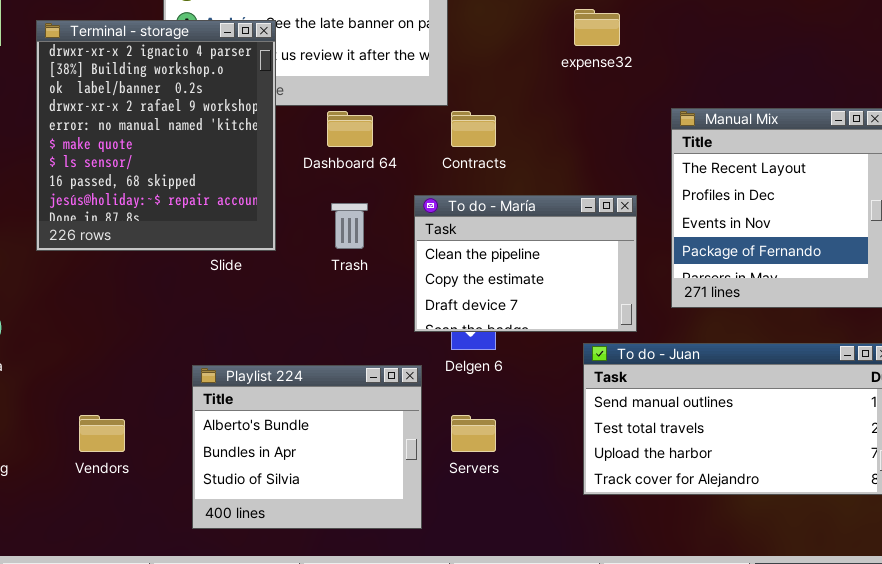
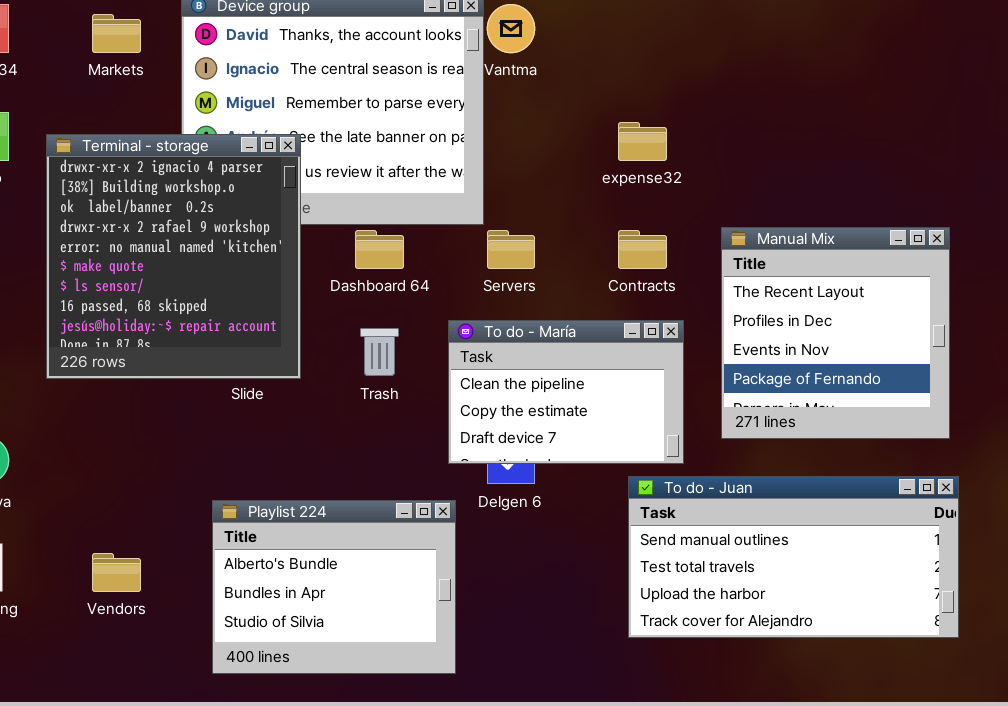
Contracts: [451,111,496,147] -> [618,230,667,269], moved
Servers: [451,415,496,452] -> [487,230,535,269], moved

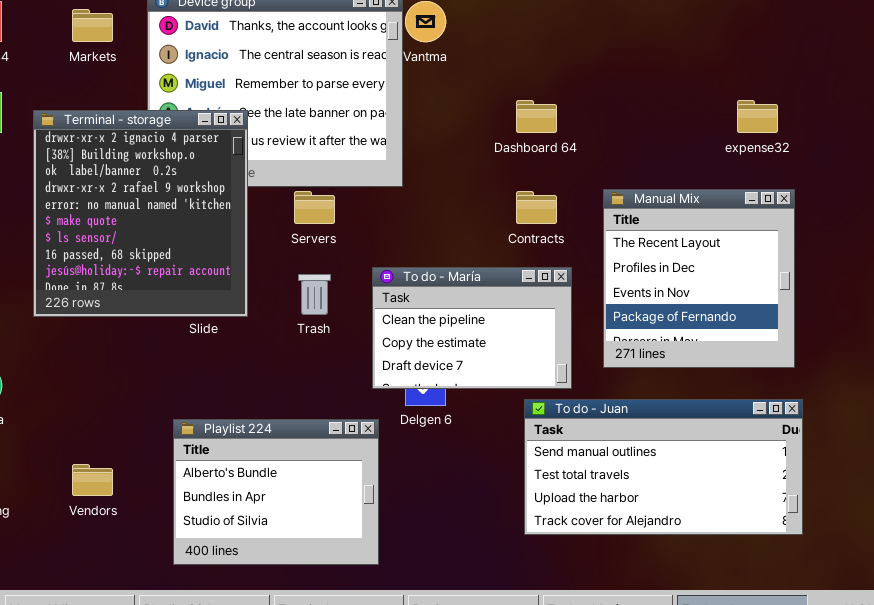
expense32: [618,122,667,161] -> [737,100,778,133], moved
Dashboard 64: [355,230,404,269] -> [516,100,557,133], moved
Servers: [487,230,535,269] -> [294,191,335,224], moved

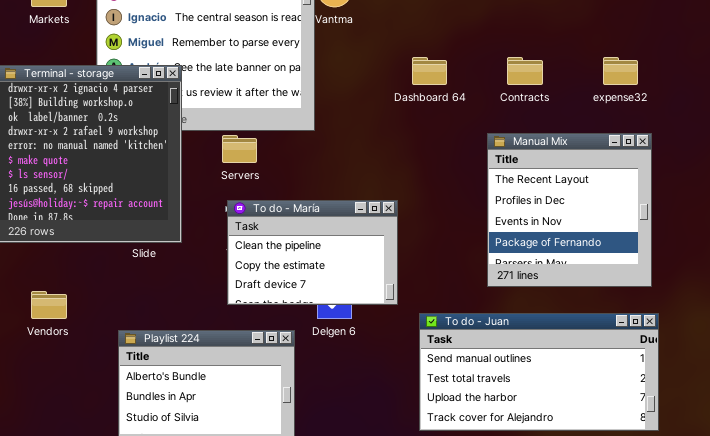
Contracts: [516,191,557,224] -> [507,57,543,85], moved
To do - María: [372,267,572,389] -> [227,200,398,305], moved
Vendors: [72,464,113,496] -> [31,291,67,319], moved

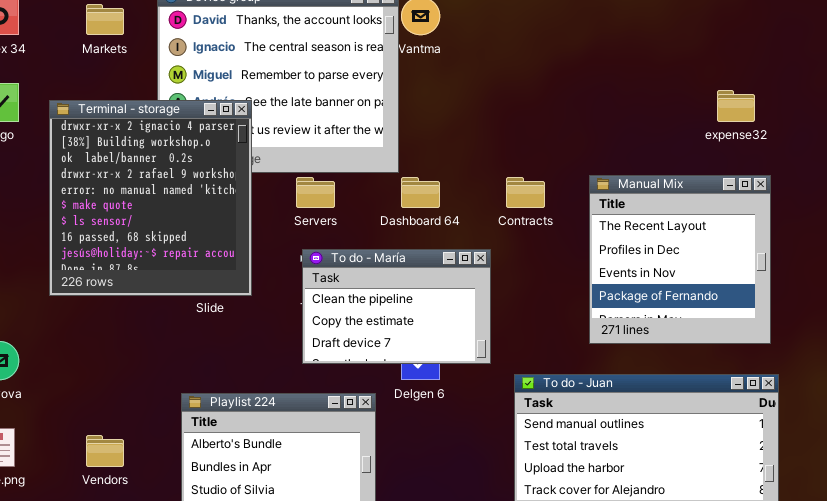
Dashboard 64: [412,57,447,85] -> [401,177,440,208], moved
Contracts: [507,57,543,85] -> [506,177,545,208], moved
Vendors: [31,291,67,319] -> [86,435,124,467], moved

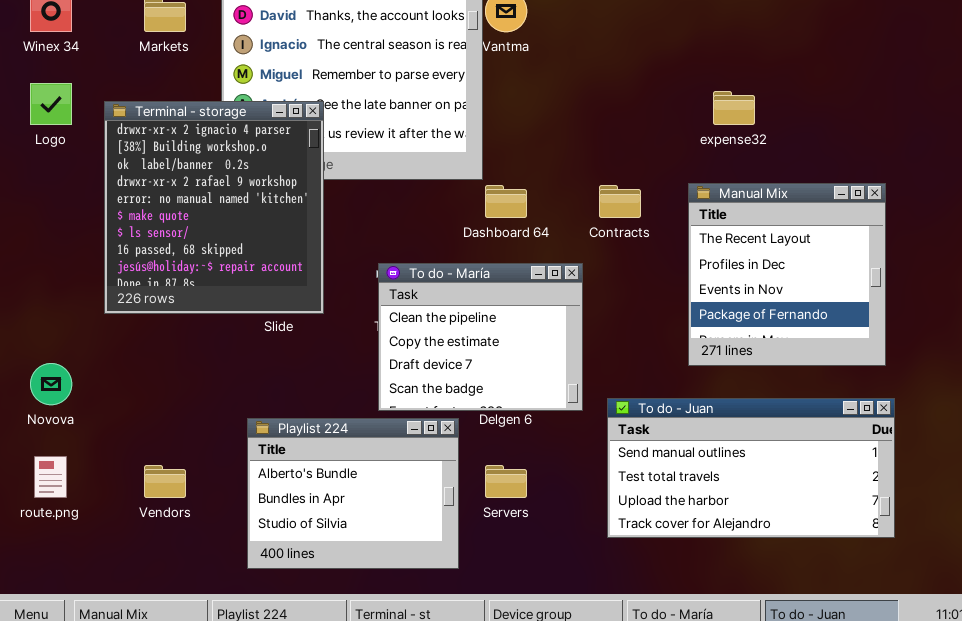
expense32: [717,90,755,122] -> [713,91,755,125], moved
Servers: [296,177,335,208] -> [485,465,527,498], moved
To do - María: [302,249,491,364] -> [378,263,583,411], resized

